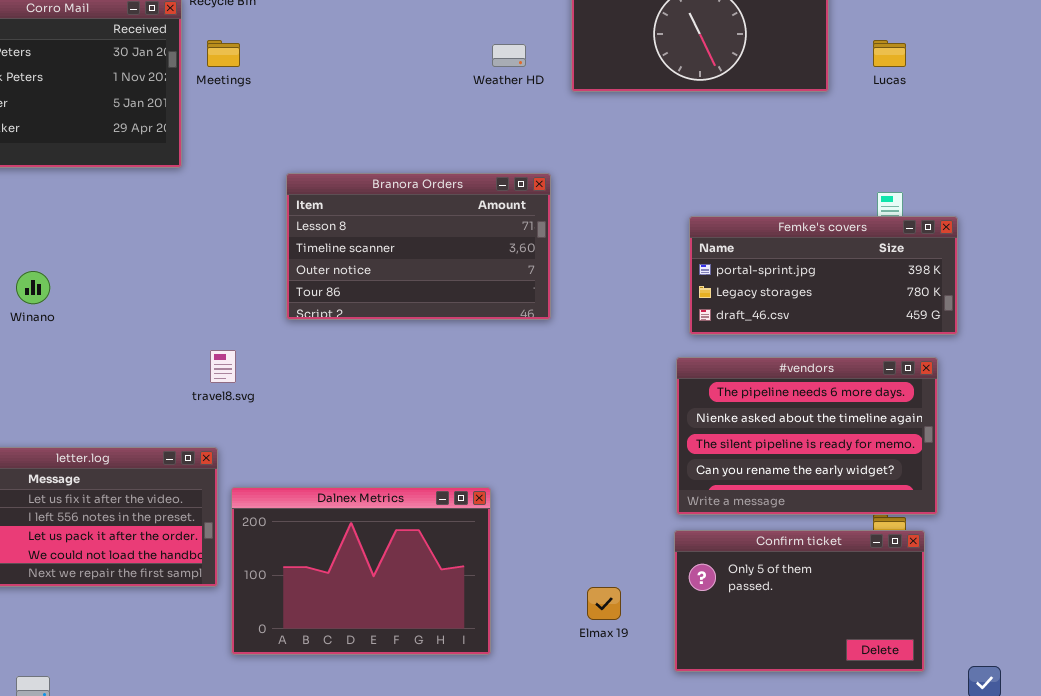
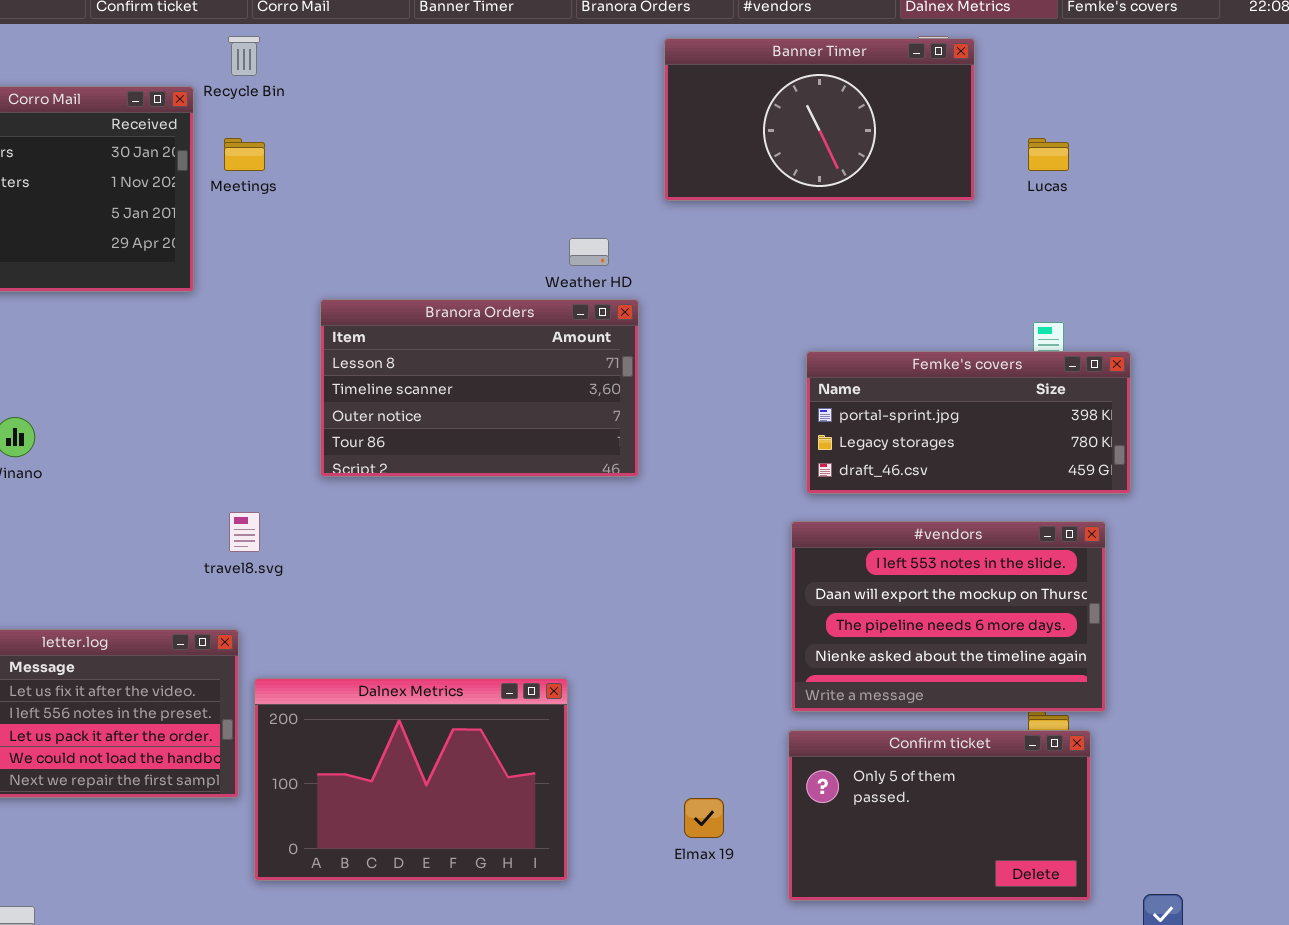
Weather HD: [492,44,526,67] -> [569,238,609,266], moved
#vendors: [676,357,938,515] -> [791,521,1106,712], scrolled up 2 rows

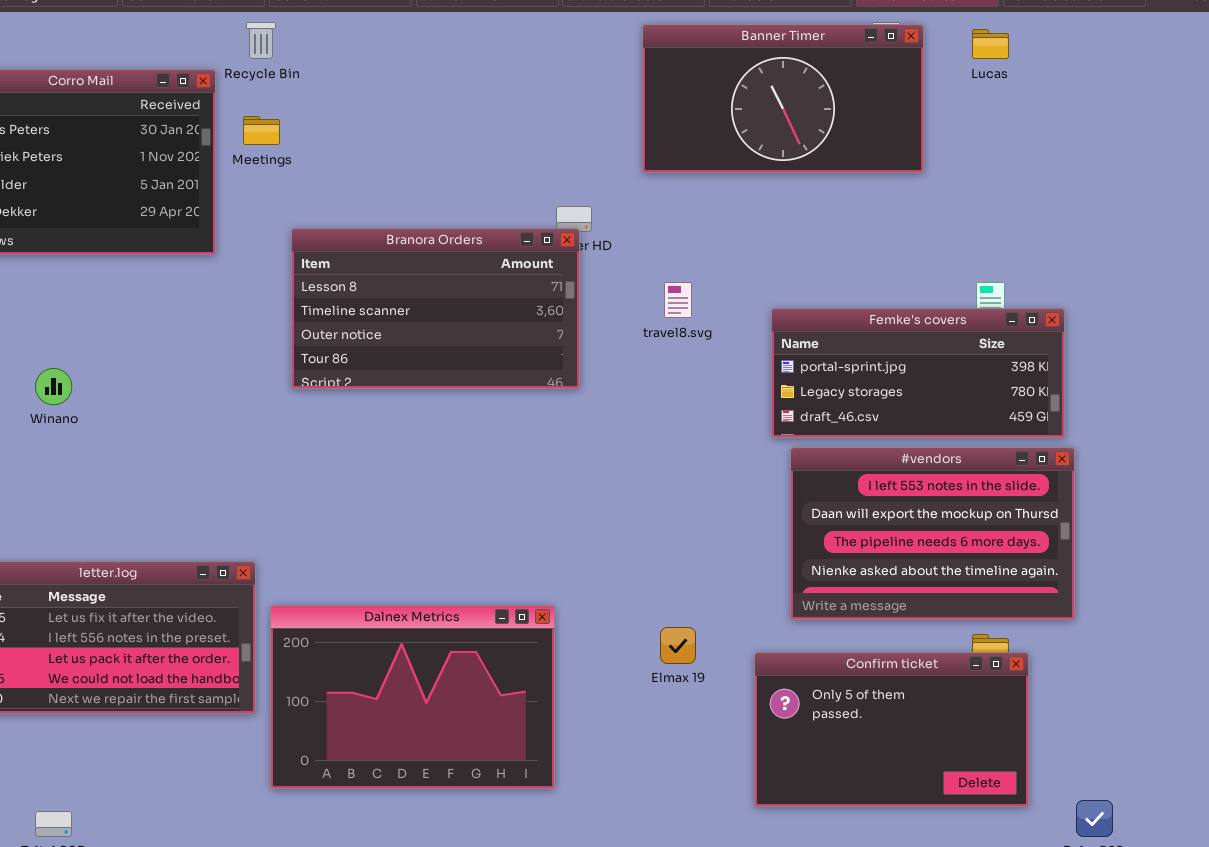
Lucas: [1028,138,1069,171] -> [972,29,1009,59], moved
Branora Orders: [320,299,639,477] -> [291,228,580,389], moved
travel8.svg: [229,512,260,552] -> [664,282,692,318], moved
#vendors: [791,521,1106,712] -> [790,447,1075,620], moved
Elmax 19: [684,798,724,838] -> [660,627,696,664], moved

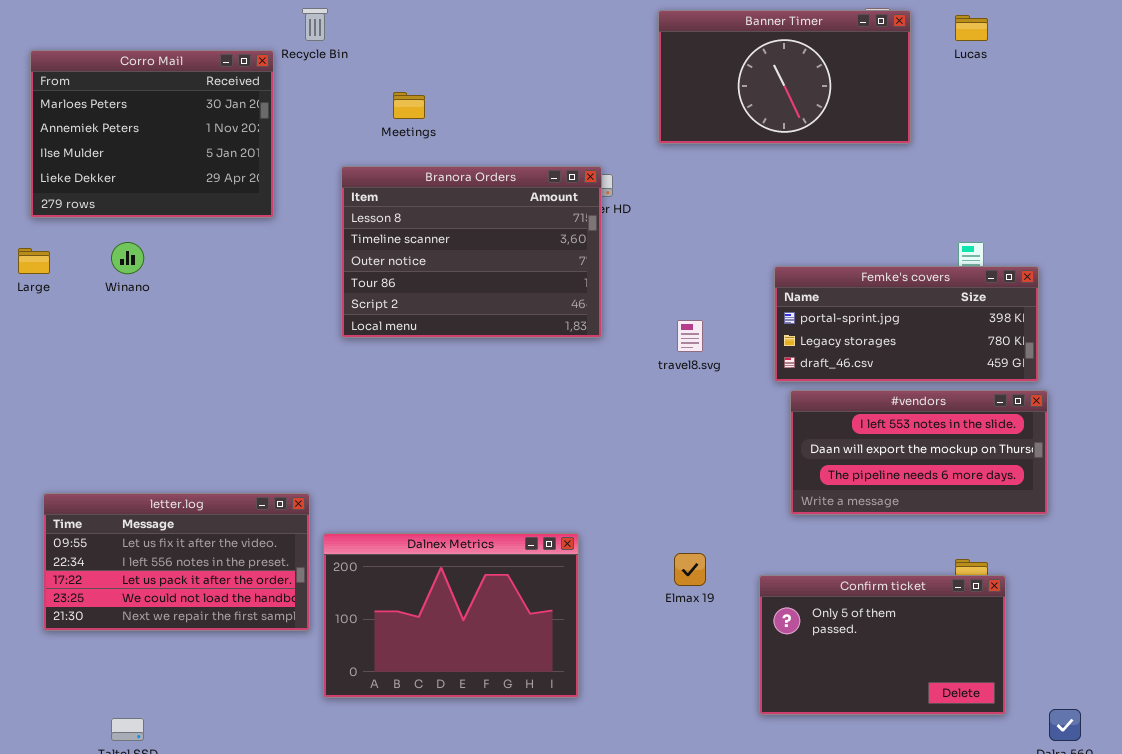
Meetings: [243,116,280,145] -> [393,92,425,119], moved
Branora Orders: [291,228,580,389] -> [341,166,602,338], resized
travel8.svg: [664,282,692,318] -> [677,320,703,352], moved
Winano: [35,368,72,405] -> [111,242,144,274], moved
#vendors: [790,447,1075,620] -> [790,390,1048,515], resized

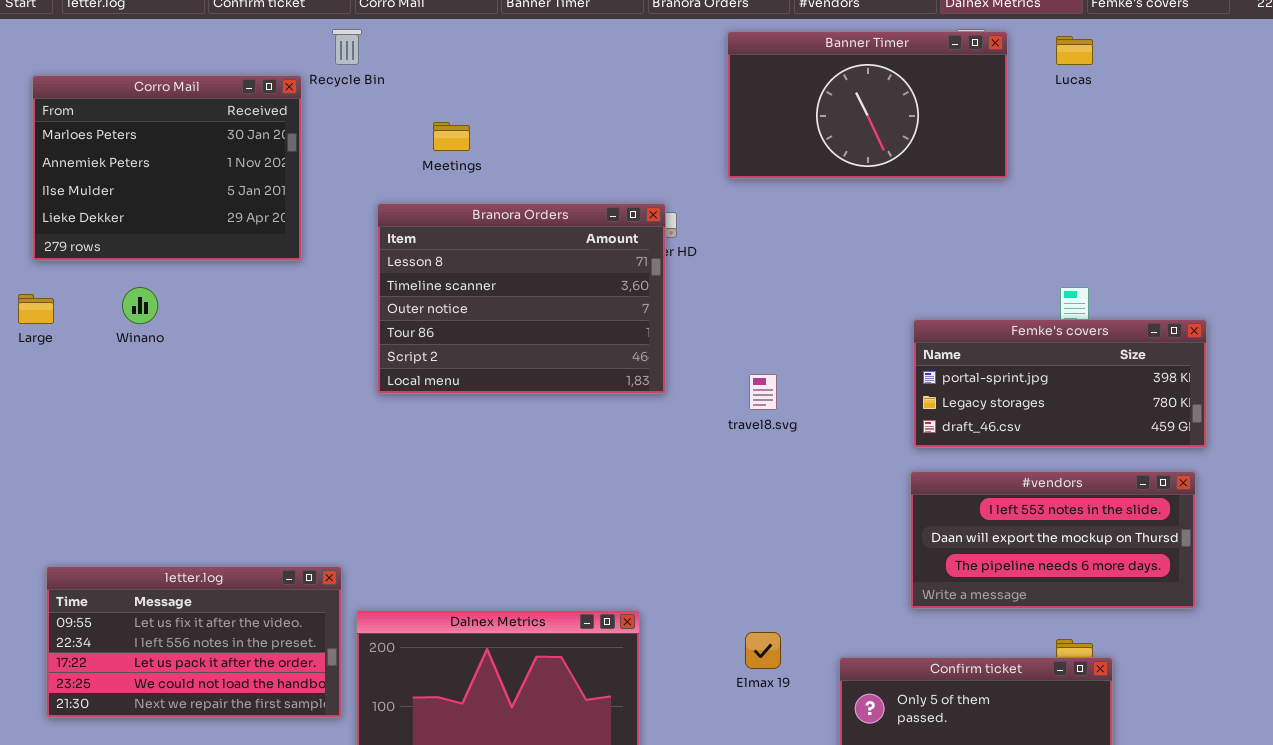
Femke's covers: [774,266,1039,382] -> [913,319,1207,448], moved
#vendors: [790,390,1048,515] -> [910,471,1196,609], moved

